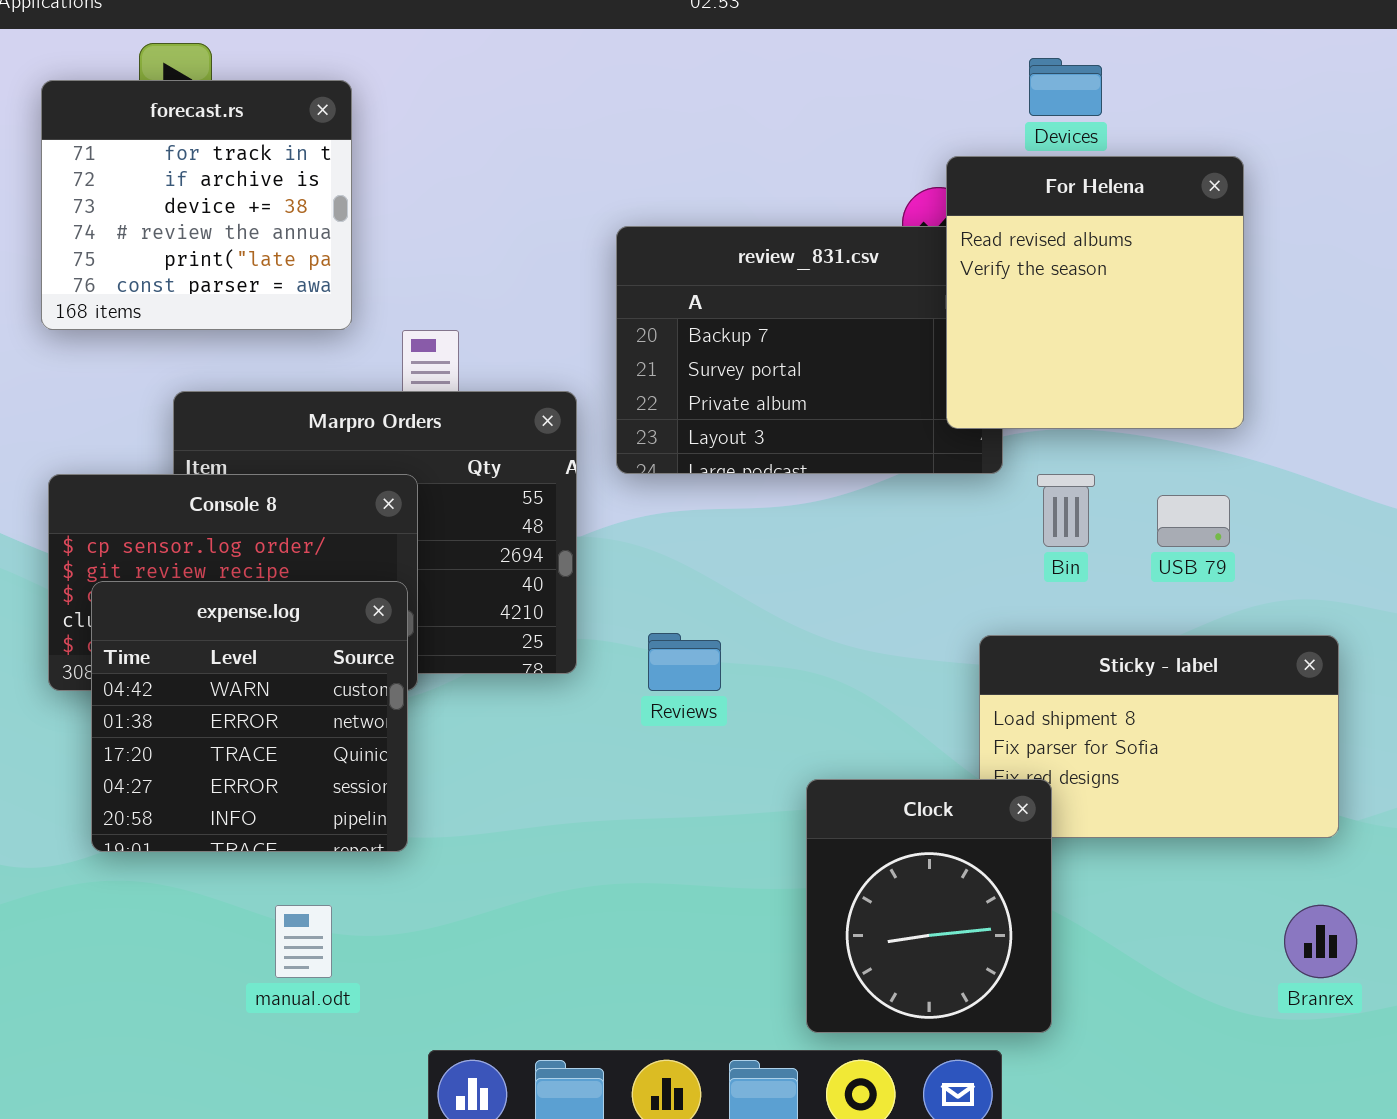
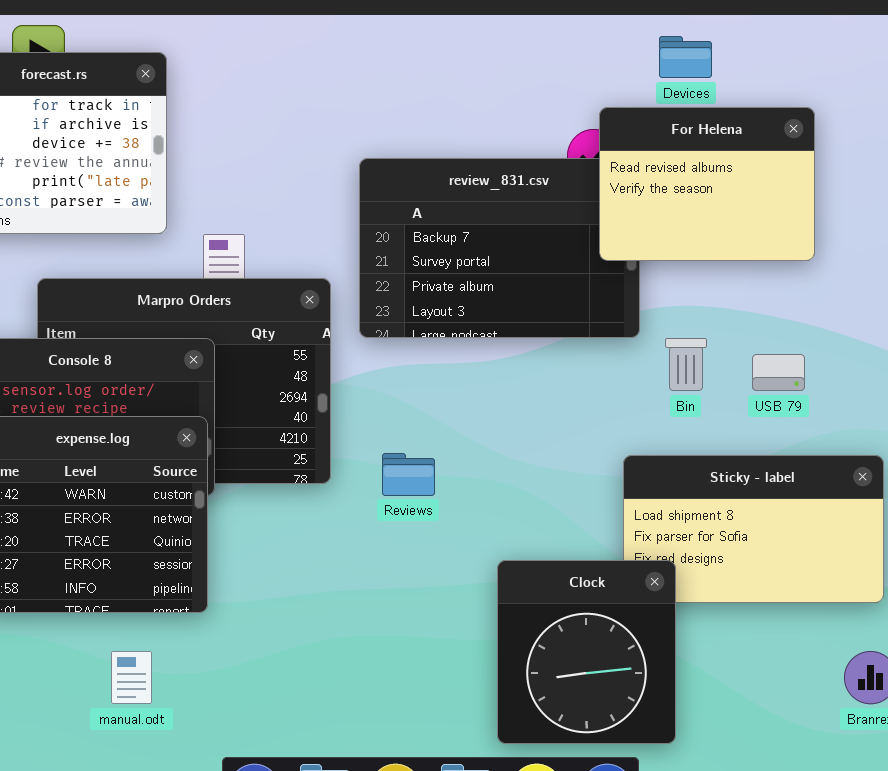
For Helena: [946,156,1244,429] -> [599,107,815,261], resized

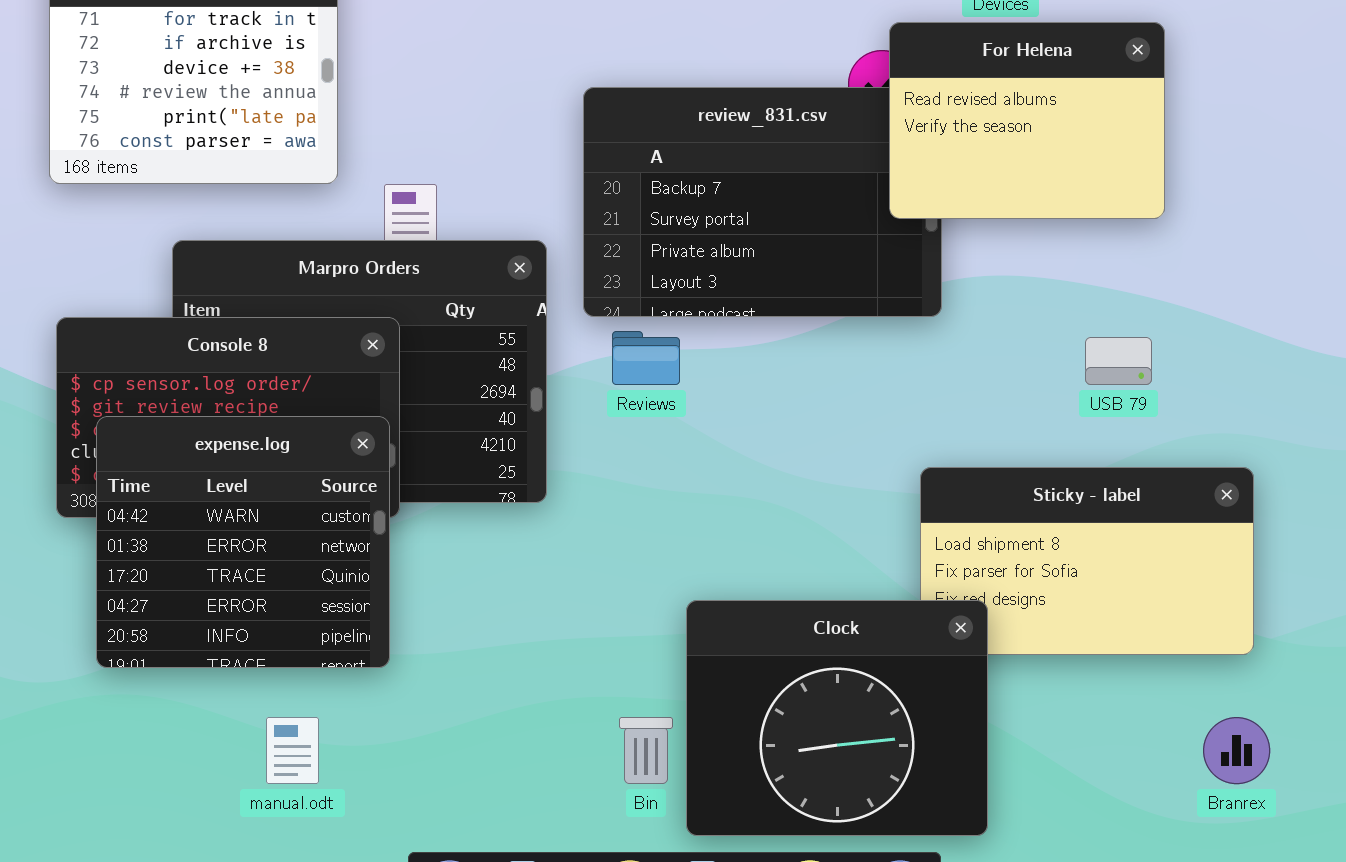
Bin: [665,338,707,391] -> [619,717,673,784], moved
Reviews: [382,453,435,496] -> [612,331,680,385], moved
Clock: [497,560,676,744] -> [686,600,988,836], resized

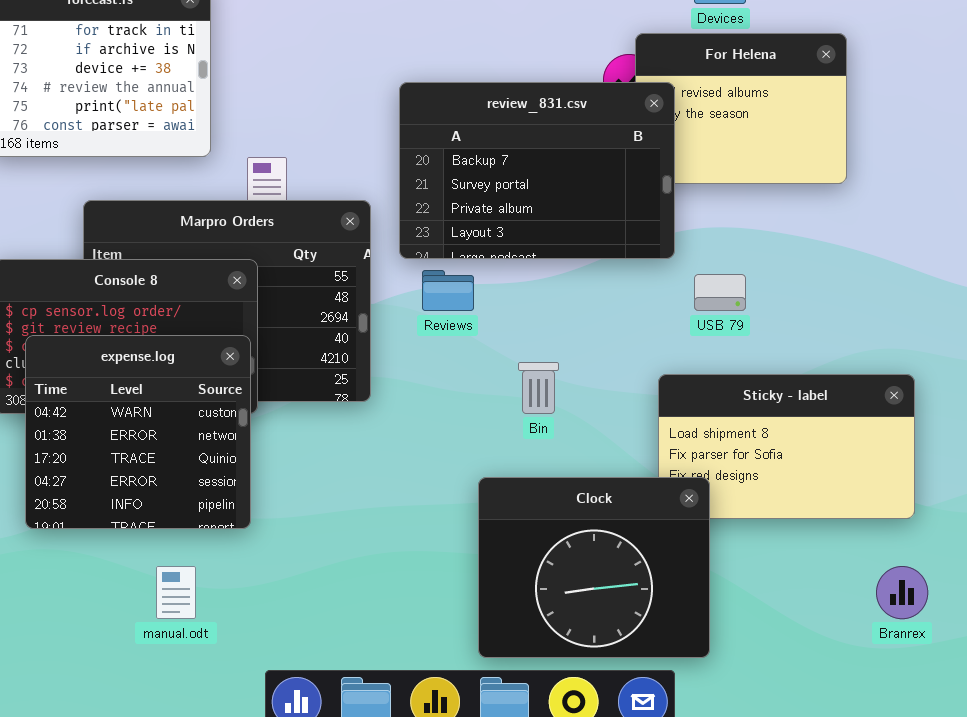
review_831.csv: [583,87,942,317] -> [399,82,675,259], raised
USB 79: [1085,337,1152,385] -> [694,274,746,311], moved
Bin: [619,717,673,784] -> [518,362,559,414], moved

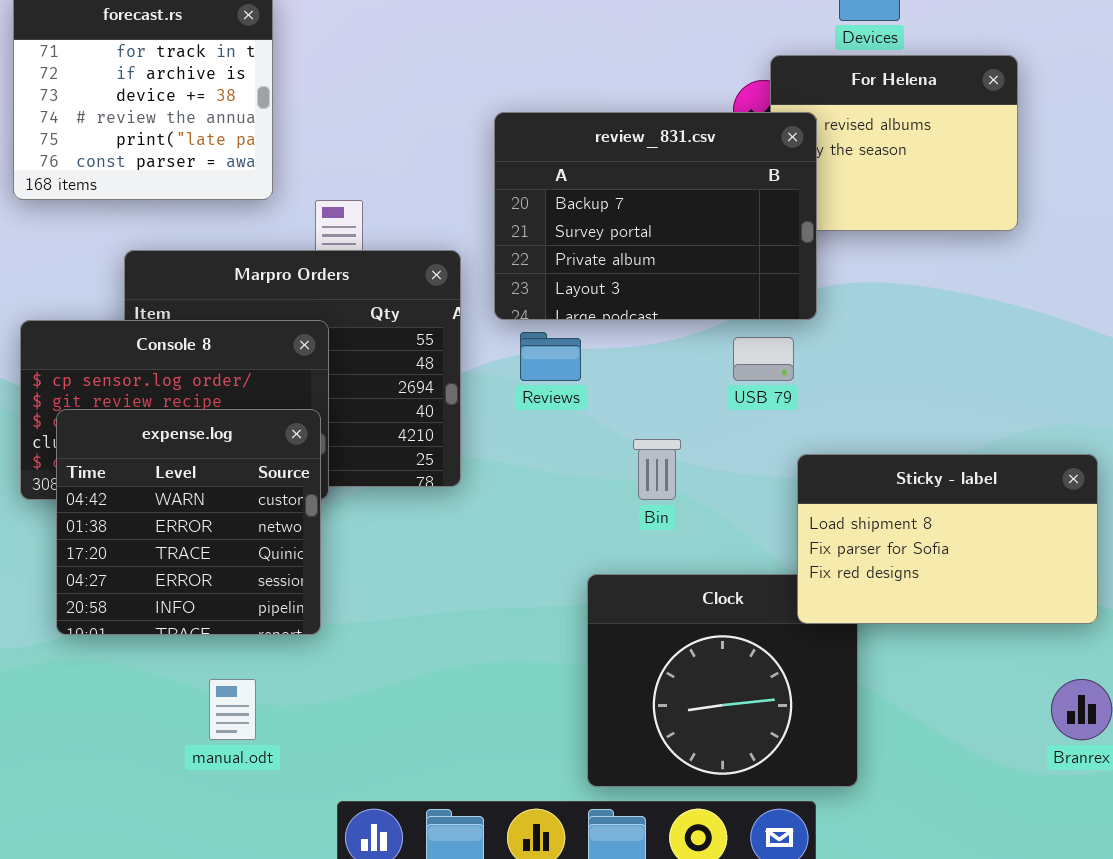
USB 79: [694,274,746,311] -> [733,337,794,381], moved
Sticky - label: [658,374,915,519] -> [797,454,1098,624], raised

